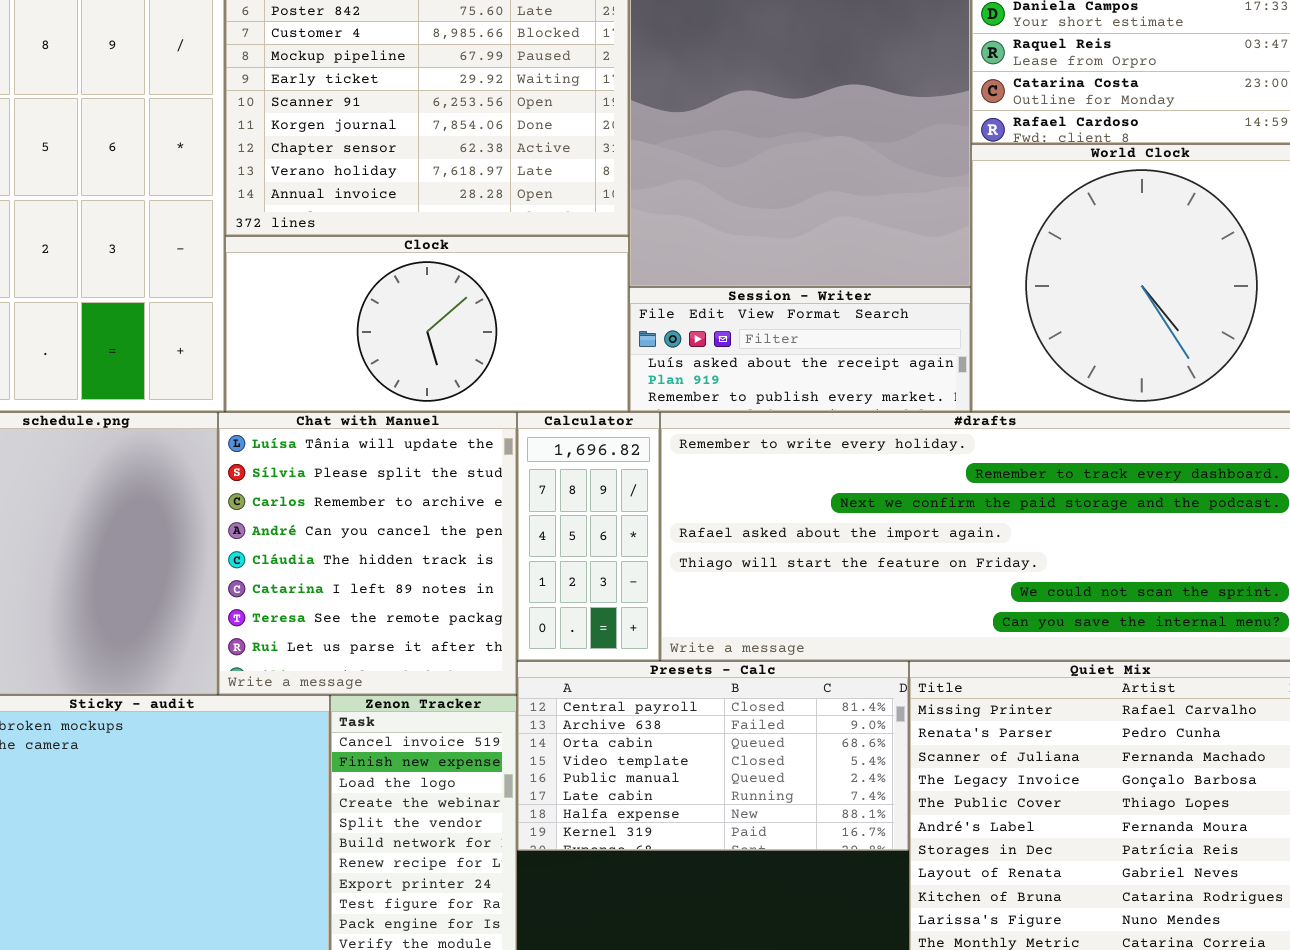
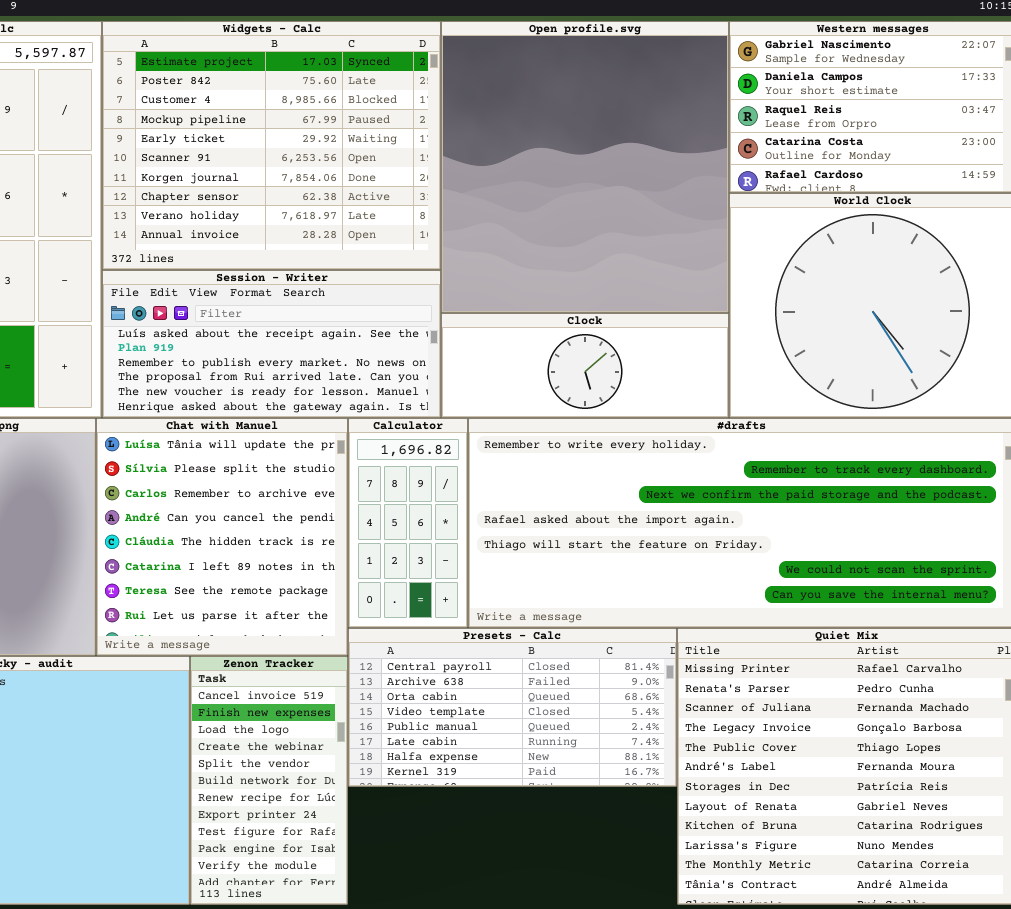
Clock: [225,236,629,412] -> [441,313,729,418], moved, resized
Session - Writer: [629,287,971,412] -> [102,270,441,418], moved, resized

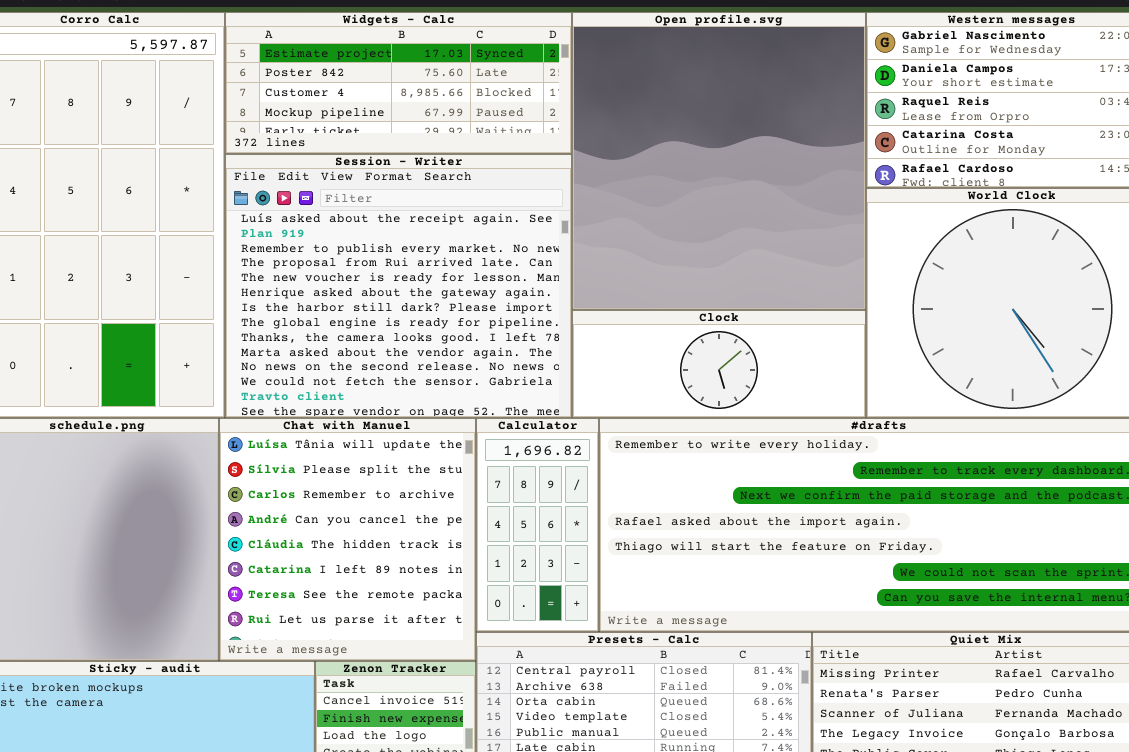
Widgets - Calc: [102,21,441,270] -> [225,12,572,154], resized
Session - Writer: [102,270,441,418] -> [225,154,572,418], resized

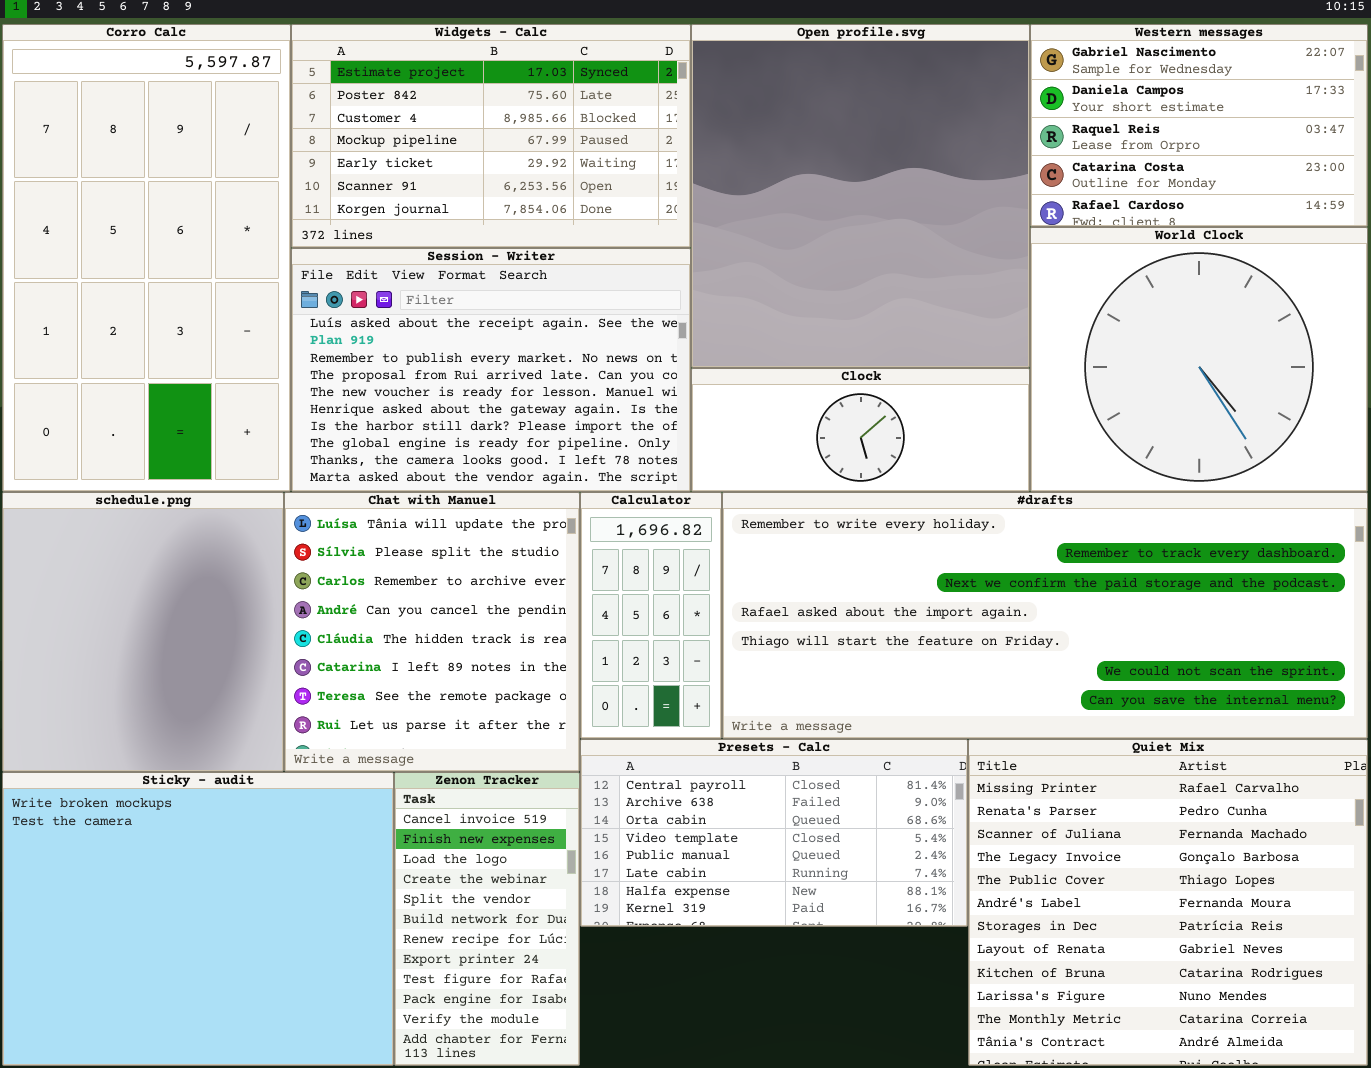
Widgets - Calc: [225,12,572,154] -> [291,24,691,248], resized
Session - Writer: [225,154,572,418] -> [291,248,691,492], resized

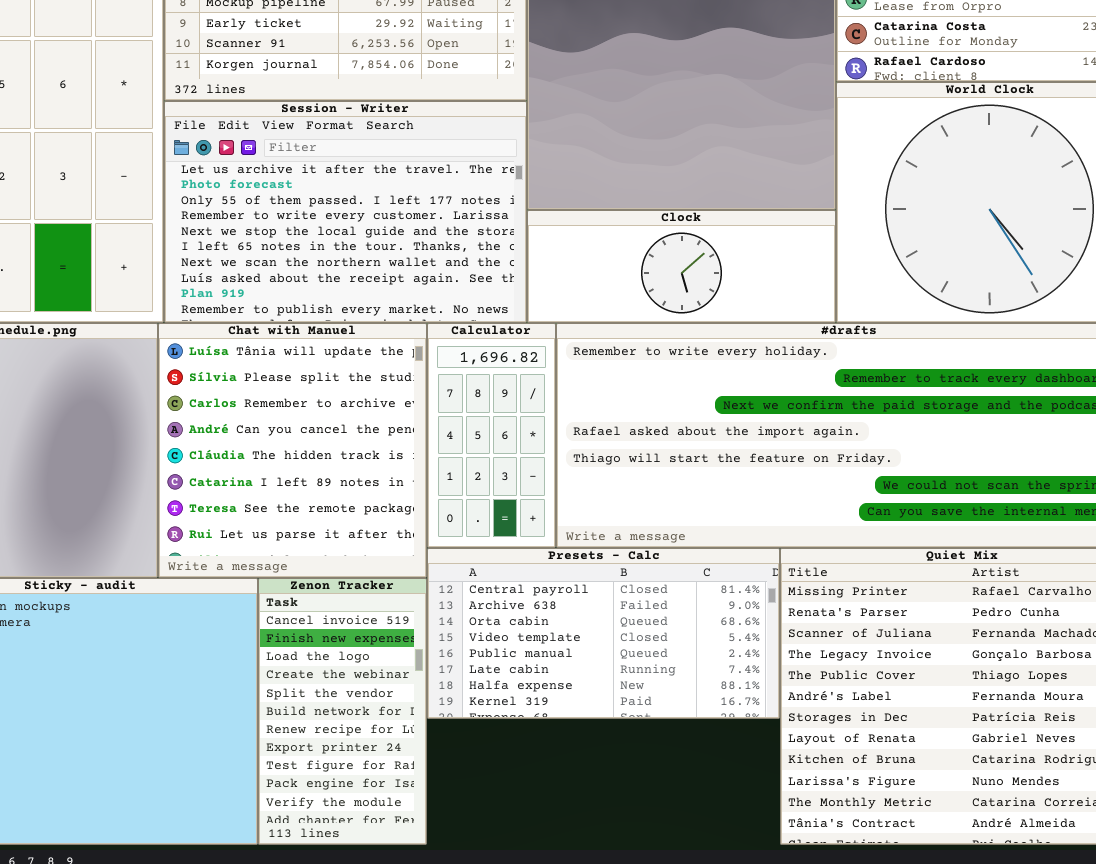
Session - Writer: [291,248,691,492] -> [164,101,527,323], scrolled up 7 rows

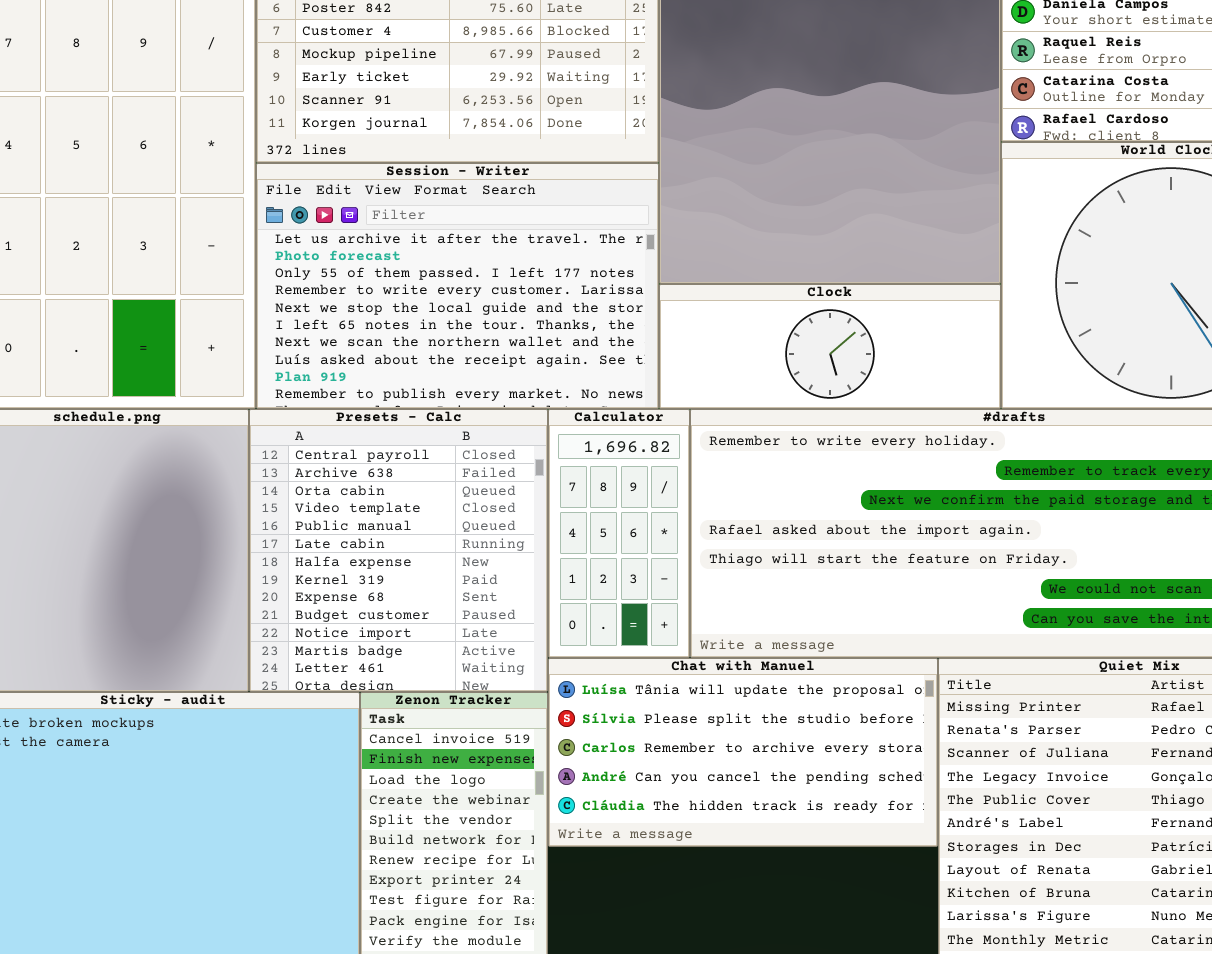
Chat with Manuel: [158,323,427,578] -> [548,658,938,847], moved, resized
Presets - Calc: [427,548,780,719] -> [249,409,548,692], moved, resized

